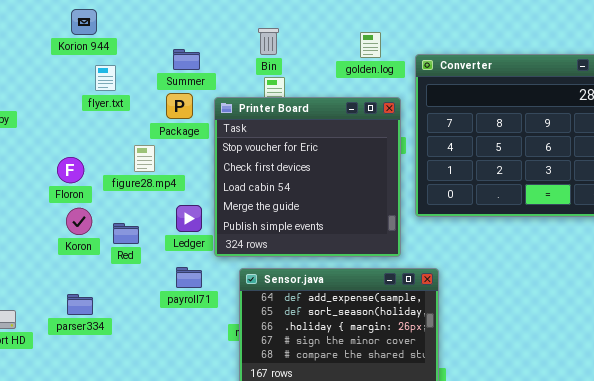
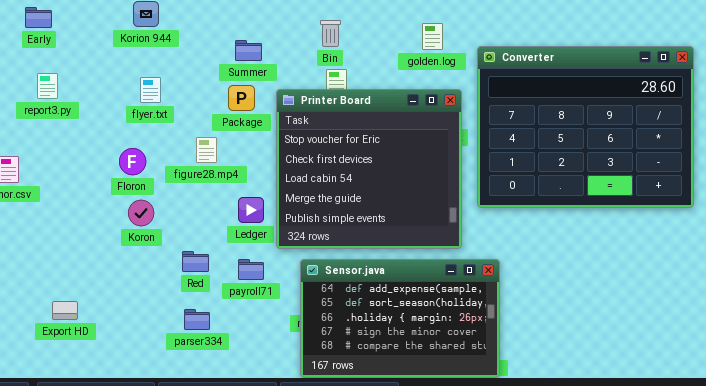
flyer.txt: [95,65,116,91] -> [140,77,161,103], moved
Red: [113,223,139,244] -> [182,251,209,272], moved
parser334: [67,294,93,315] -> [184,309,210,330], moved

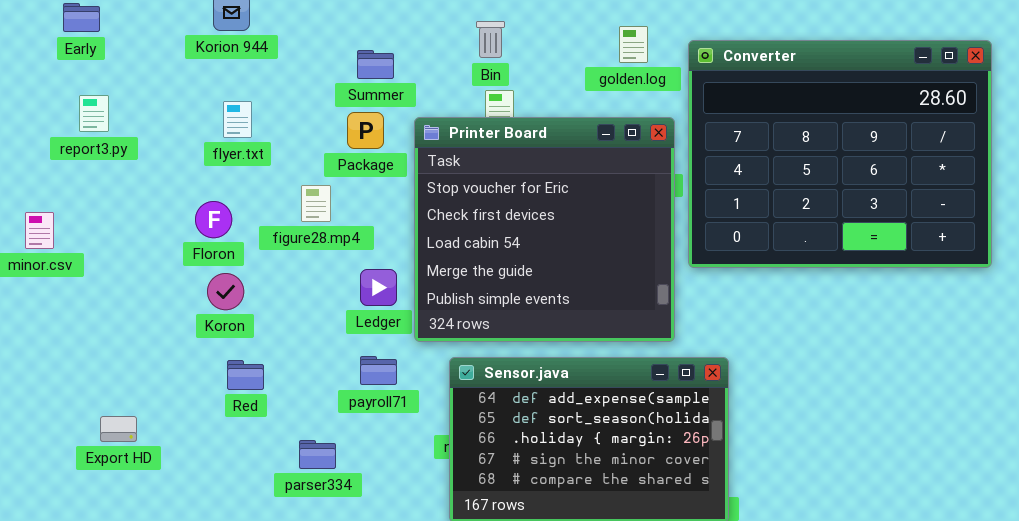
Converter: [477,46,694,208] -> [688,40,992,268], moved
Red: [182,251,209,272] -> [227,360,264,390], moved
parser334: [184,309,210,330] -> [299,440,336,469], moved

